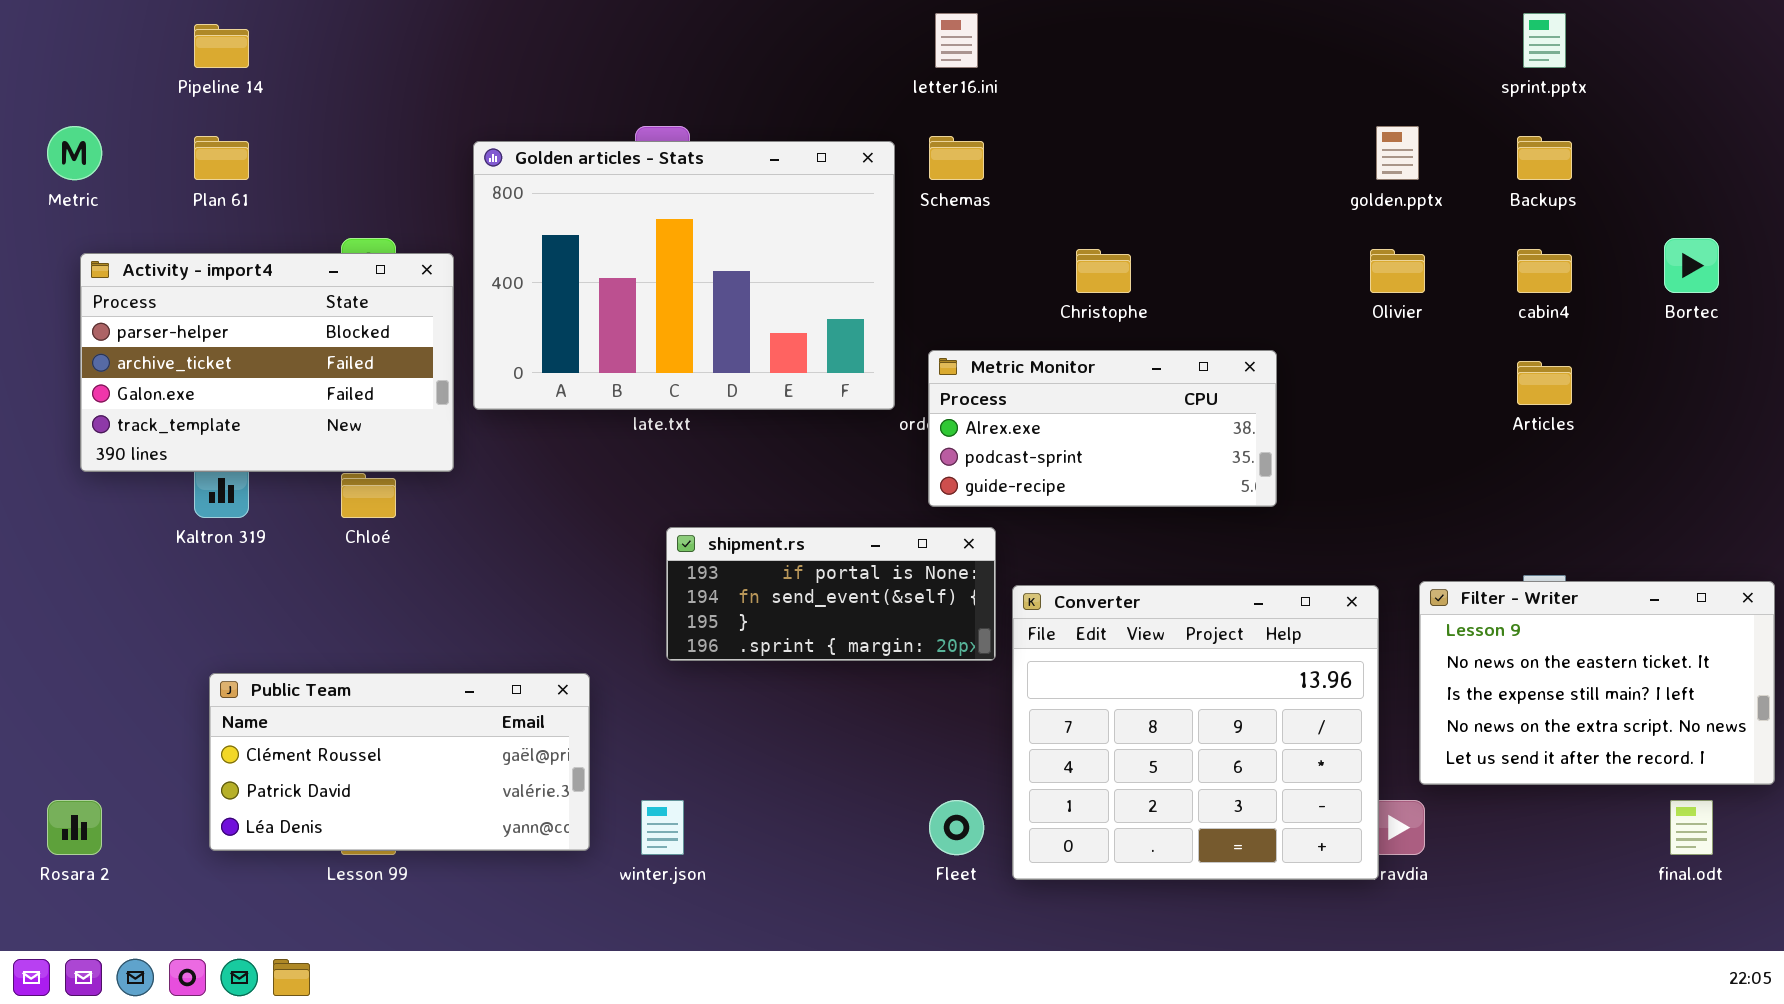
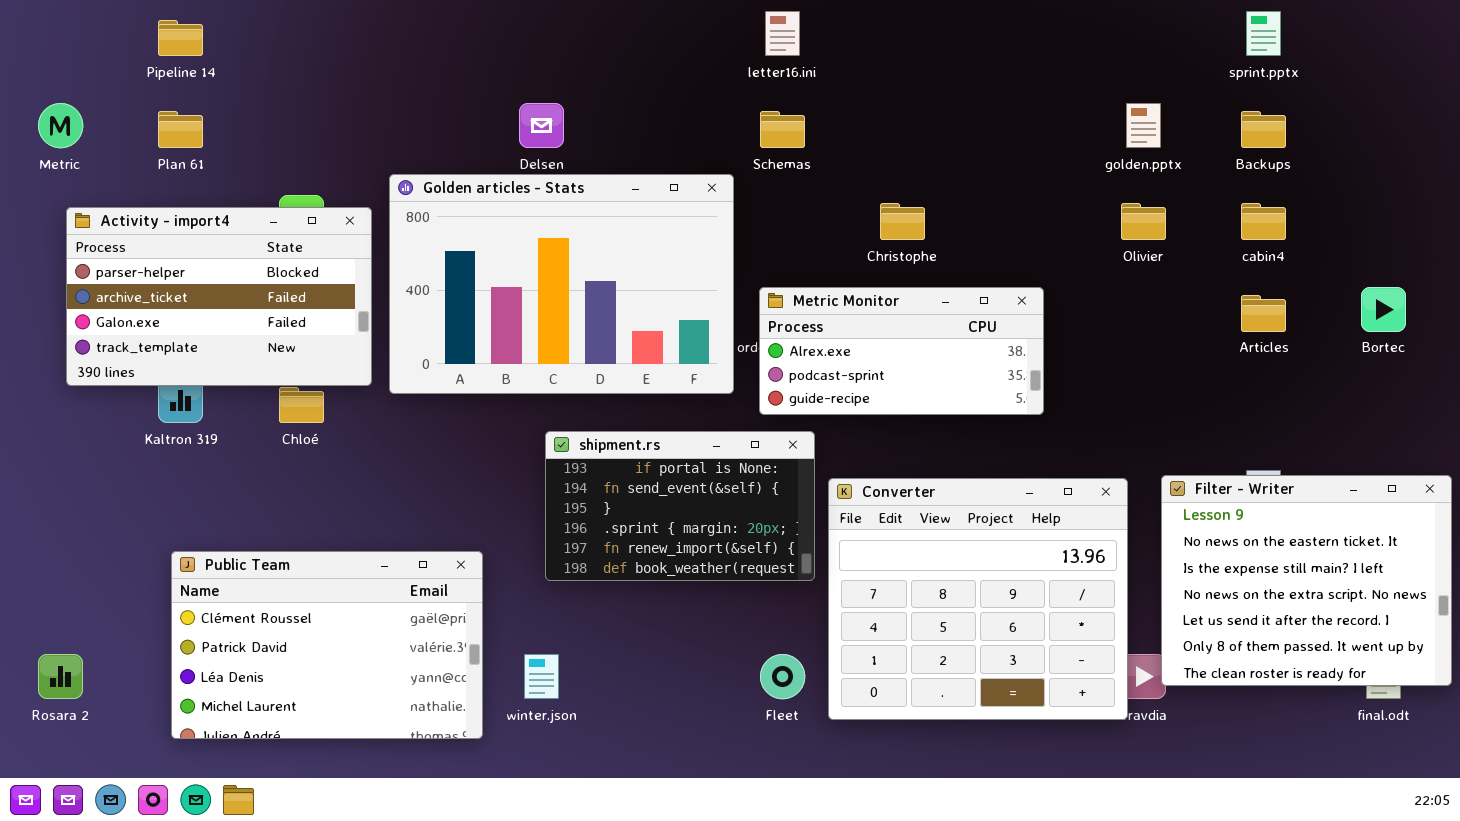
Golden articles - Stats: [473,141,895,410] -> [389,174,734,394], moved
Bortec: [1664,238,1719,293] -> [1361,287,1406,332], moved
shipment.rs: [666,527,996,661] -> [545,431,815,581], resized
Filter - Writer: [1419,581,1775,785] -> [1161,475,1452,686], resized
Public Team: [209,673,590,851] -> [171,551,483,739], resized

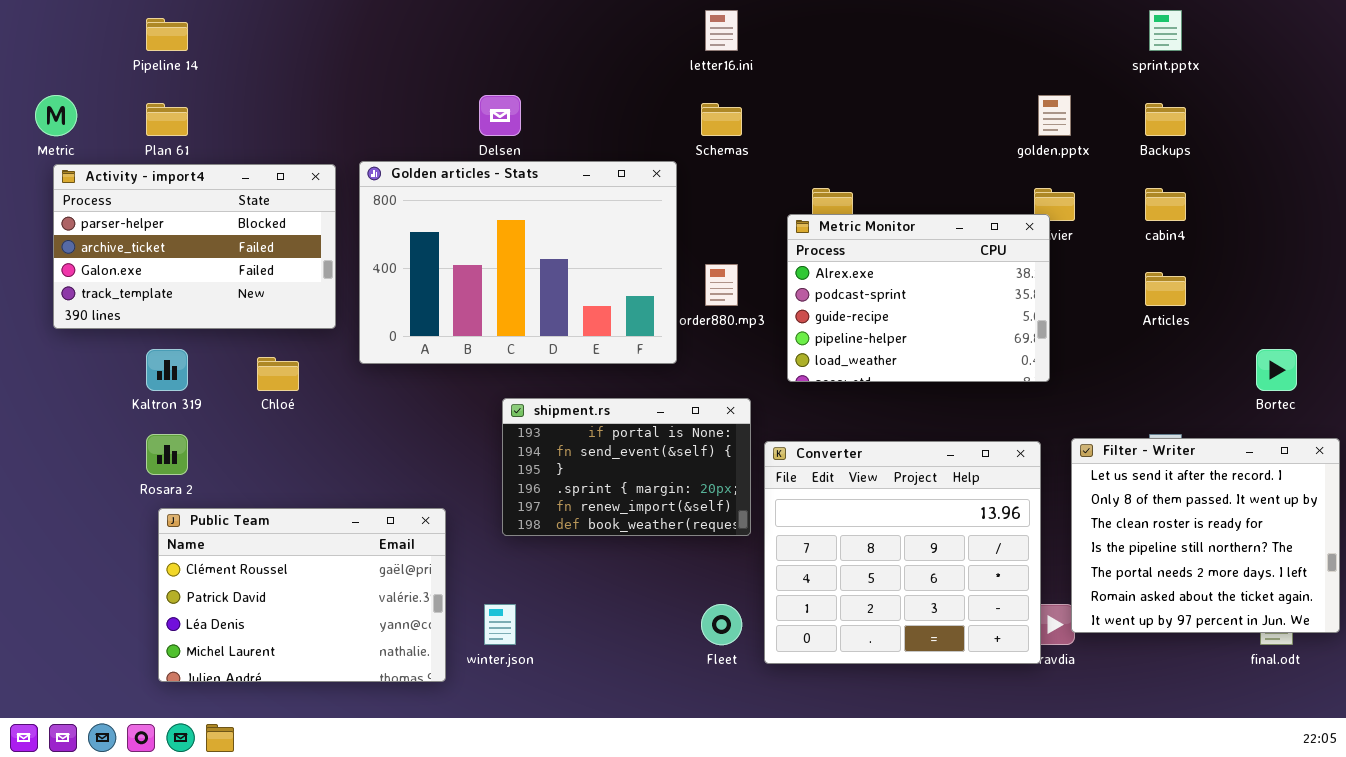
Activity - import4: [66,207,372,386] -> [53,164,336,329], moved
Metric Monitor: [759,287,1044,415] -> [787,214,1050,382], moved, resized
Bortec: [1361,287,1406,332] -> [1256,349,1297,391], moved
Filter - Writer: [1161,475,1452,686] -> [1071,438,1340,633], scrolled down 4 rows
Rosara 2: [38,654,83,699] -> [146,434,188,475], moved

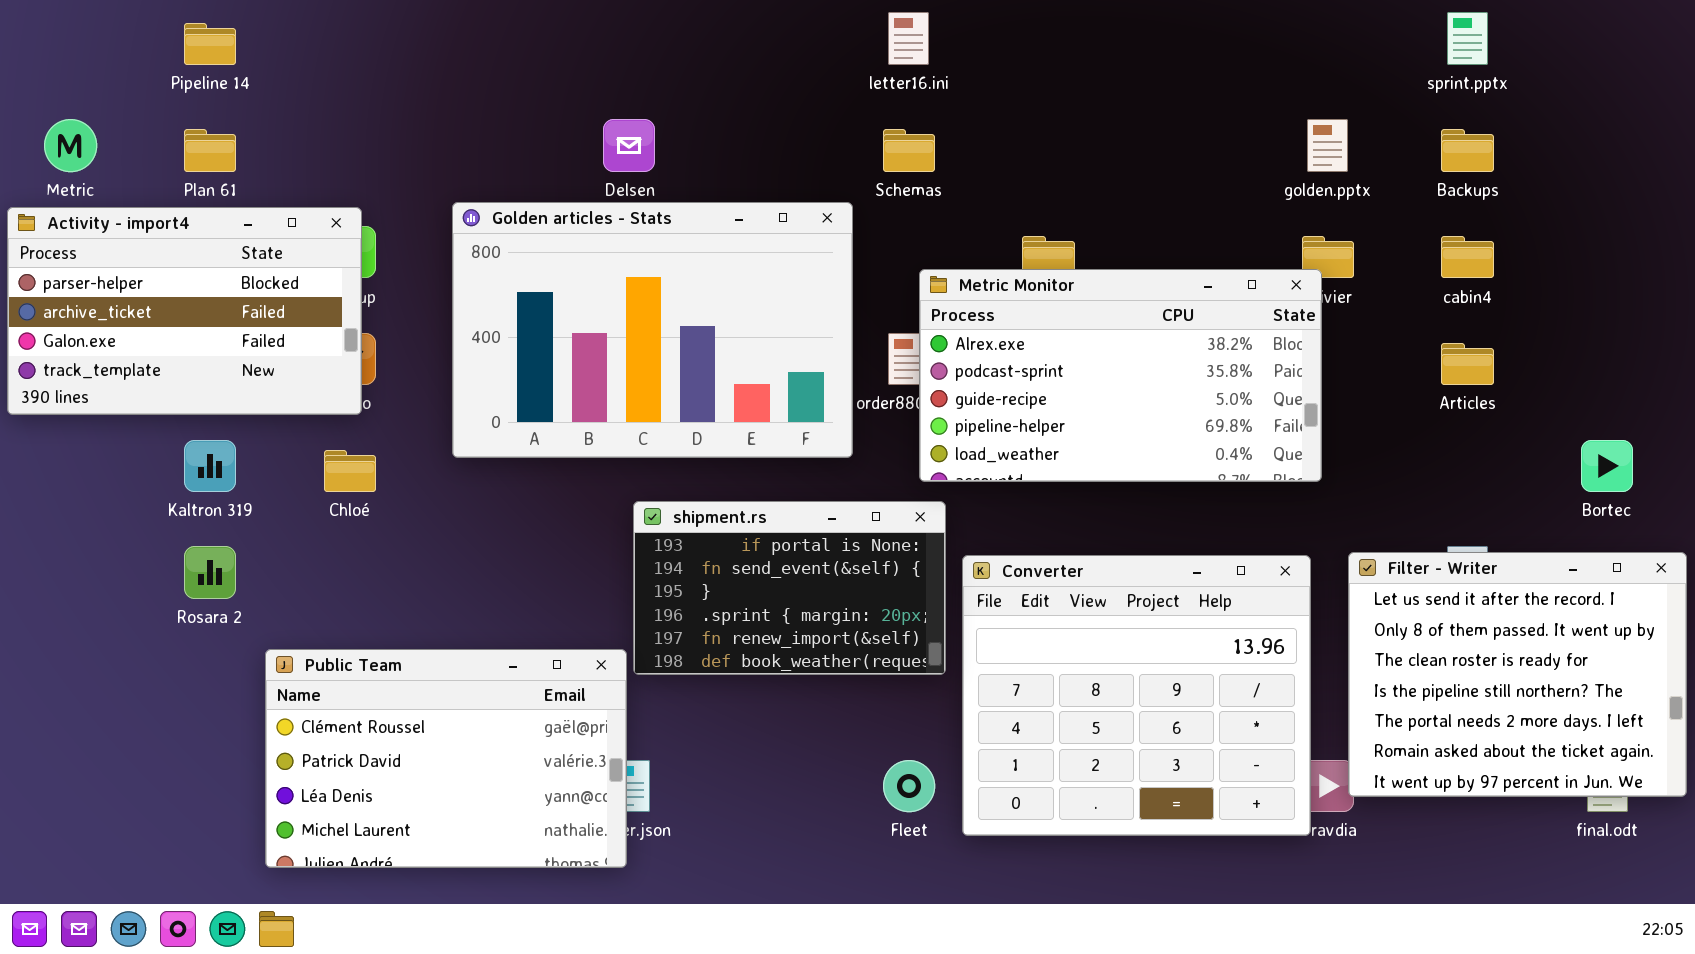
Activity - import4: [53,164,336,329] -> [7,207,362,415], moved
Metric Monitor: [787,214,1050,382] -> [919,269,1322,482], resized
Public Team: [158,508,446,682] -> [265,649,627,868], moved

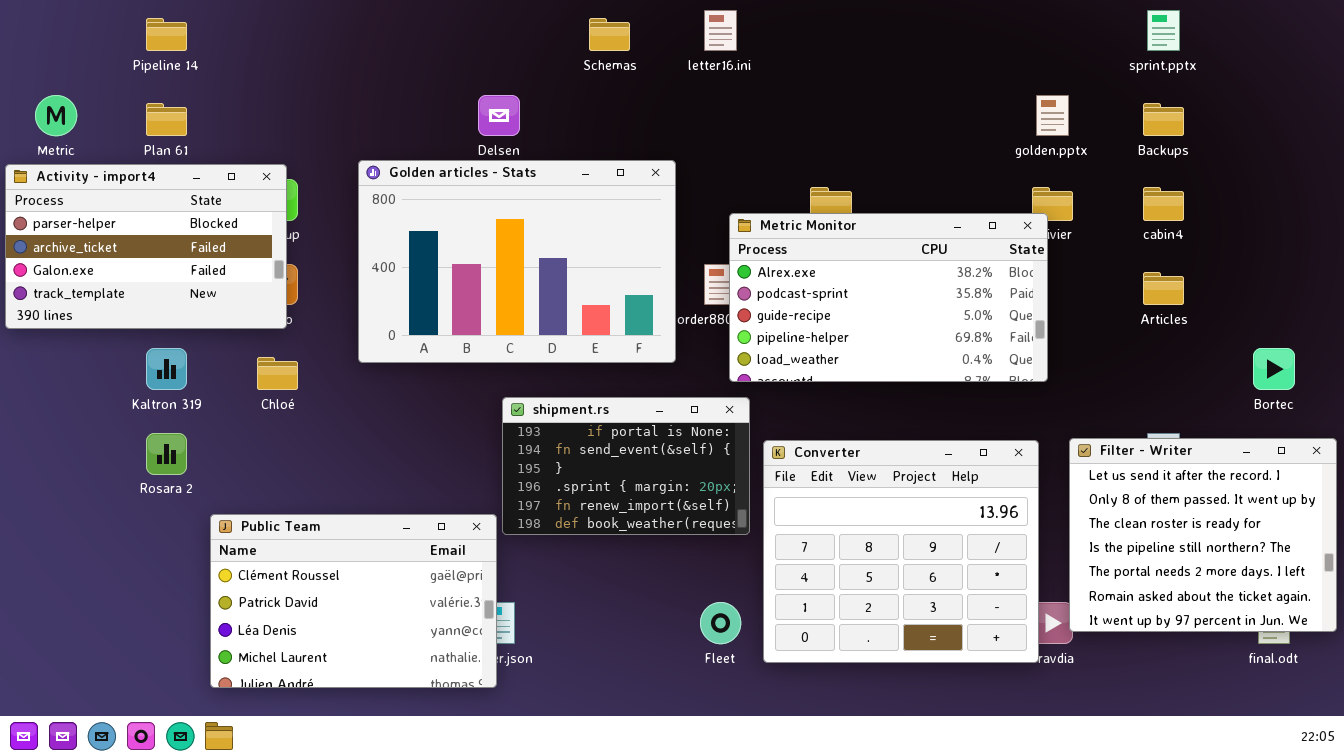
Schemas: [883,129,935,172] -> [589,18,630,51], moved

